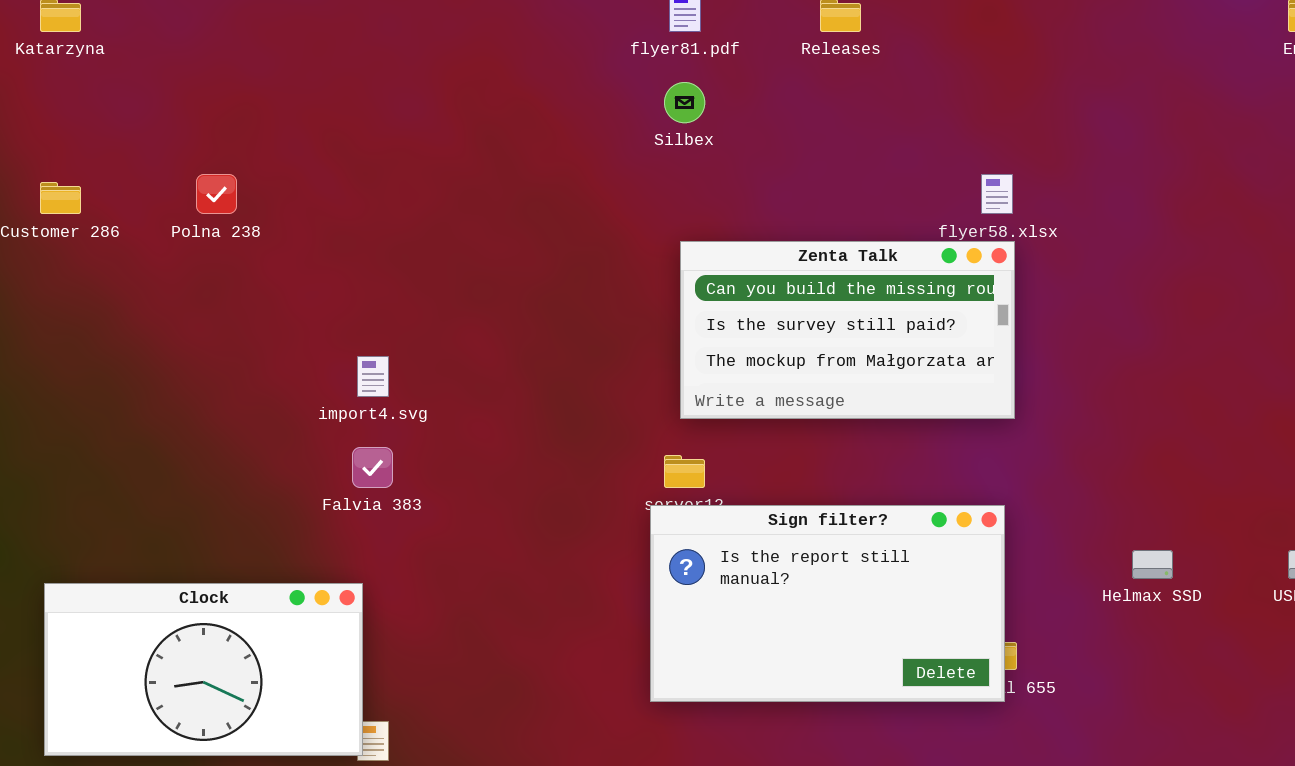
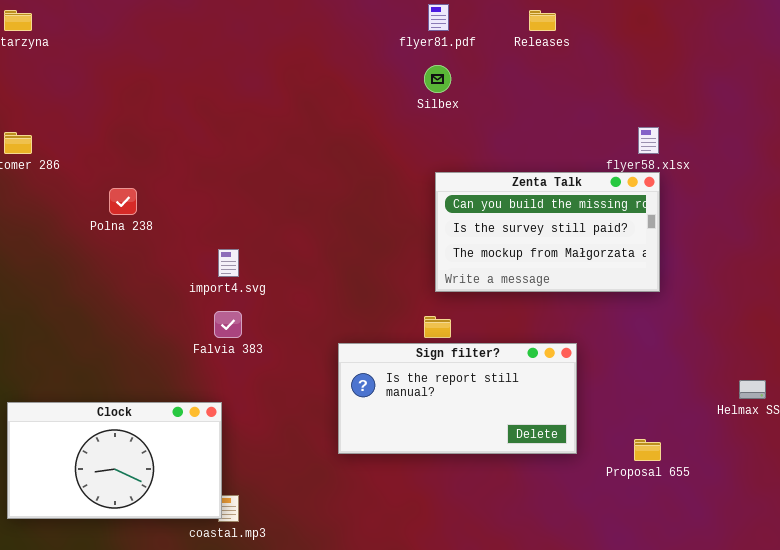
Polna 238: [196,174,237,214] -> [109,188,137,215], moved
Sign filter?: [650,505,1005,702] -> [338,343,577,454], moved, resized

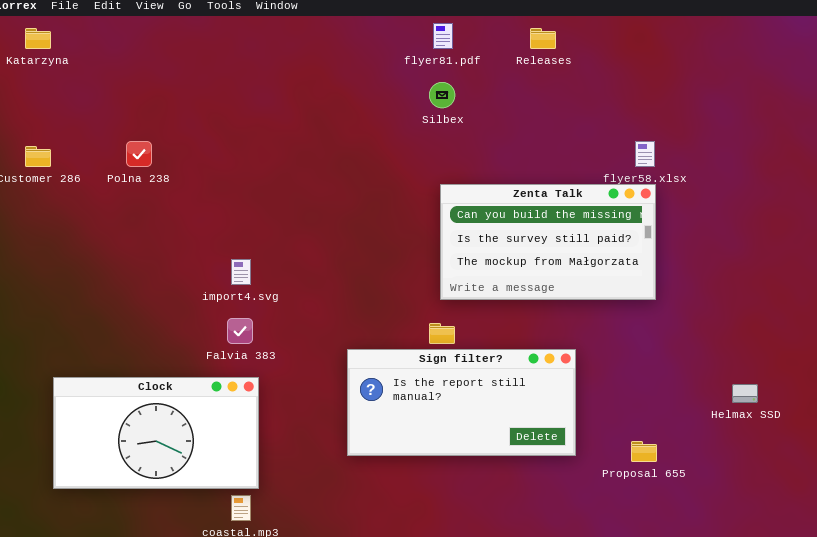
Polna 238: [109,188,137,215] -> [126,141,152,167], moved
Clock: [7,402,222,519] -> [53,377,259,489], moved

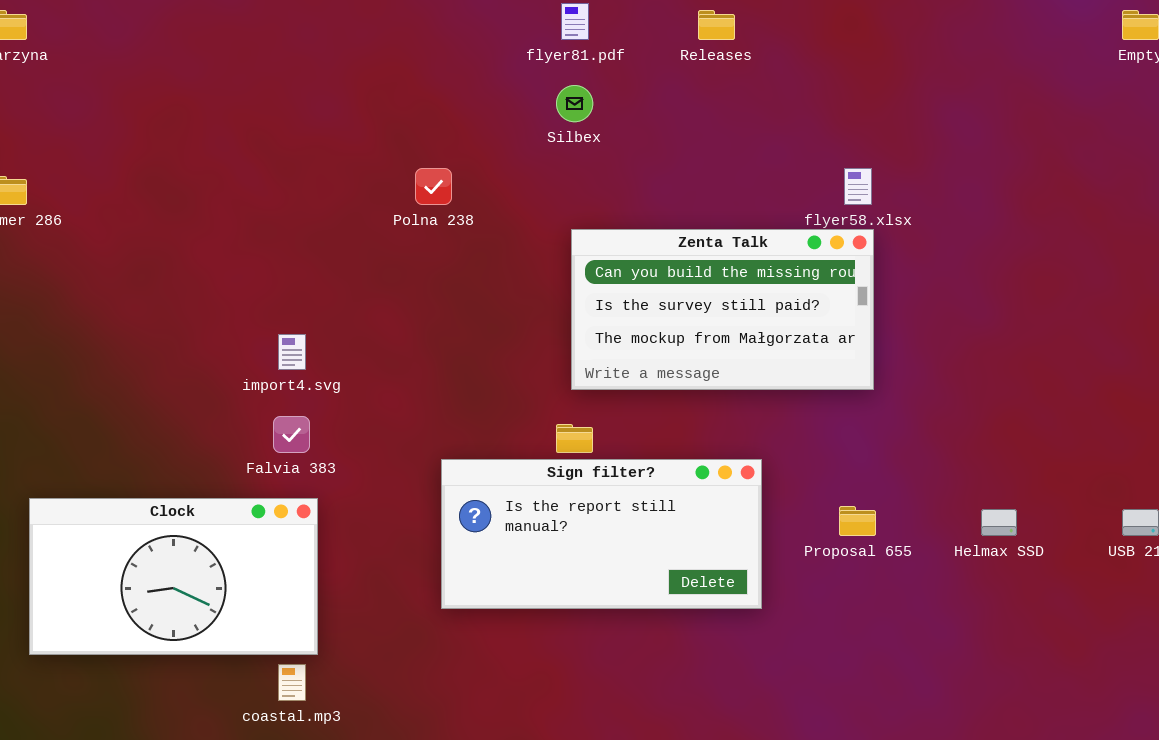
Polna 238: [126,141,152,167] -> [415,168,452,205], moved
Proposal 655: [631,441,657,462] -> [839,506,876,536], moved

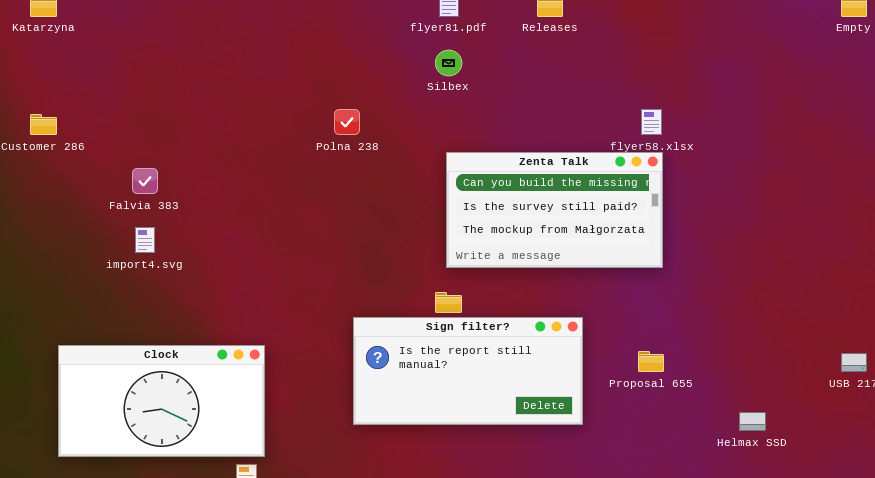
import4.svg: [278,334,306,370] -> [135,227,155,253], moved
Falvia 383: [273,416,310,453] -> [132,168,158,194], moved
Helmax SSD: [981,509,1017,536] -> [739,412,766,431], moved

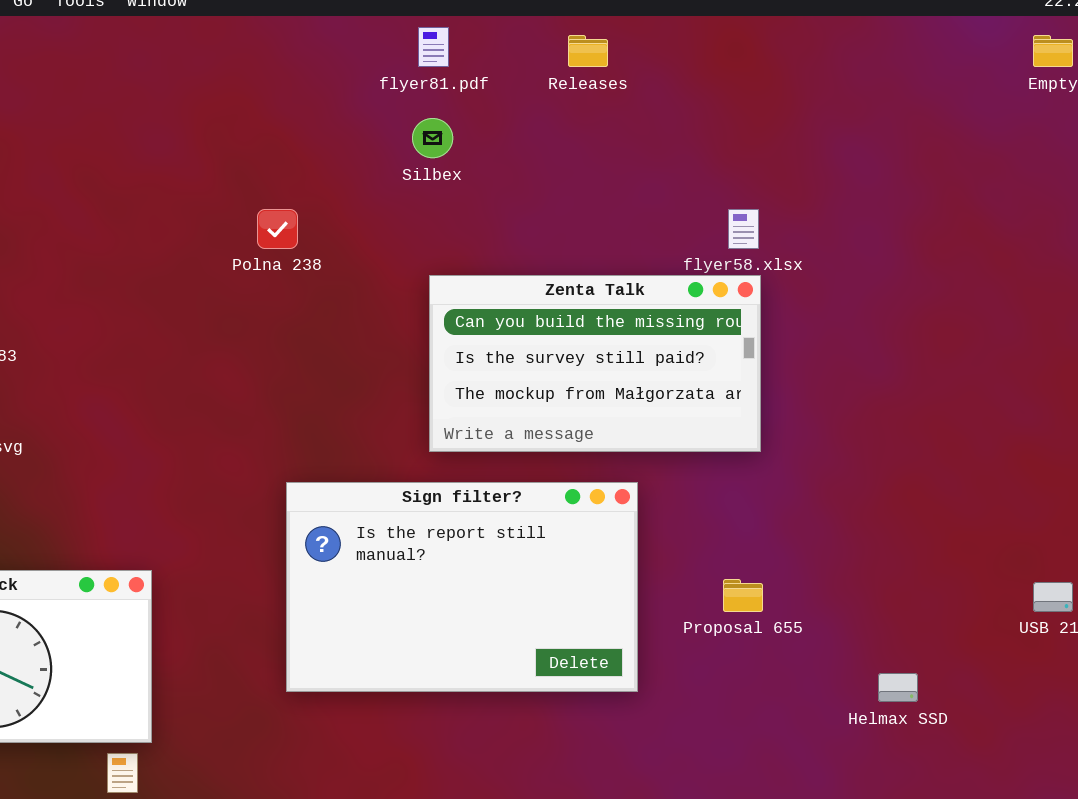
Sign filter?: [353,317,583,425] -> [286,482,638,692], resized

